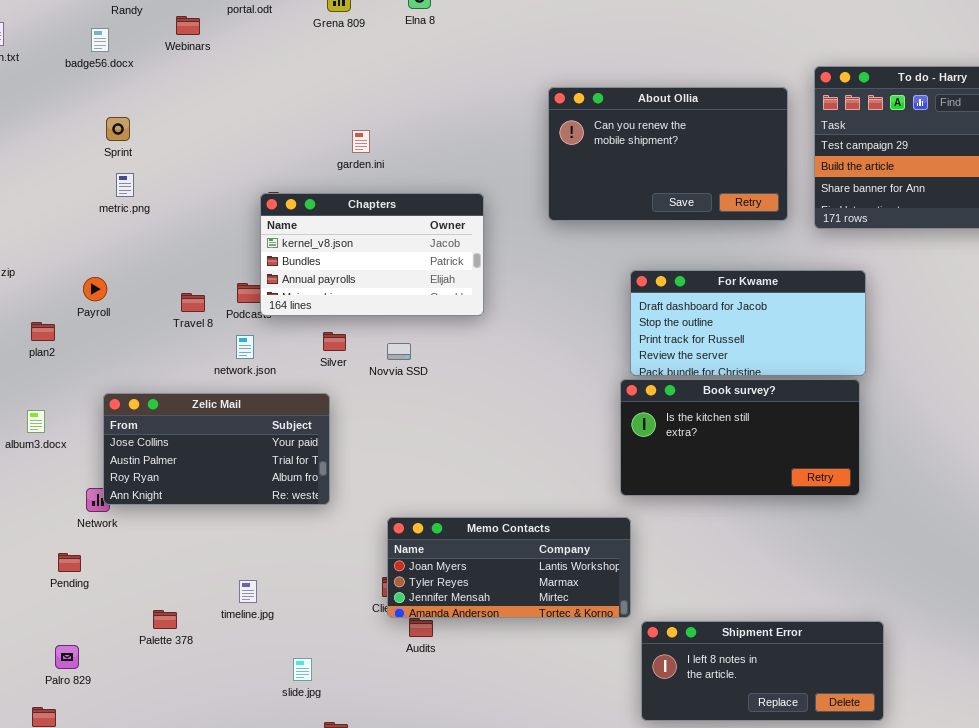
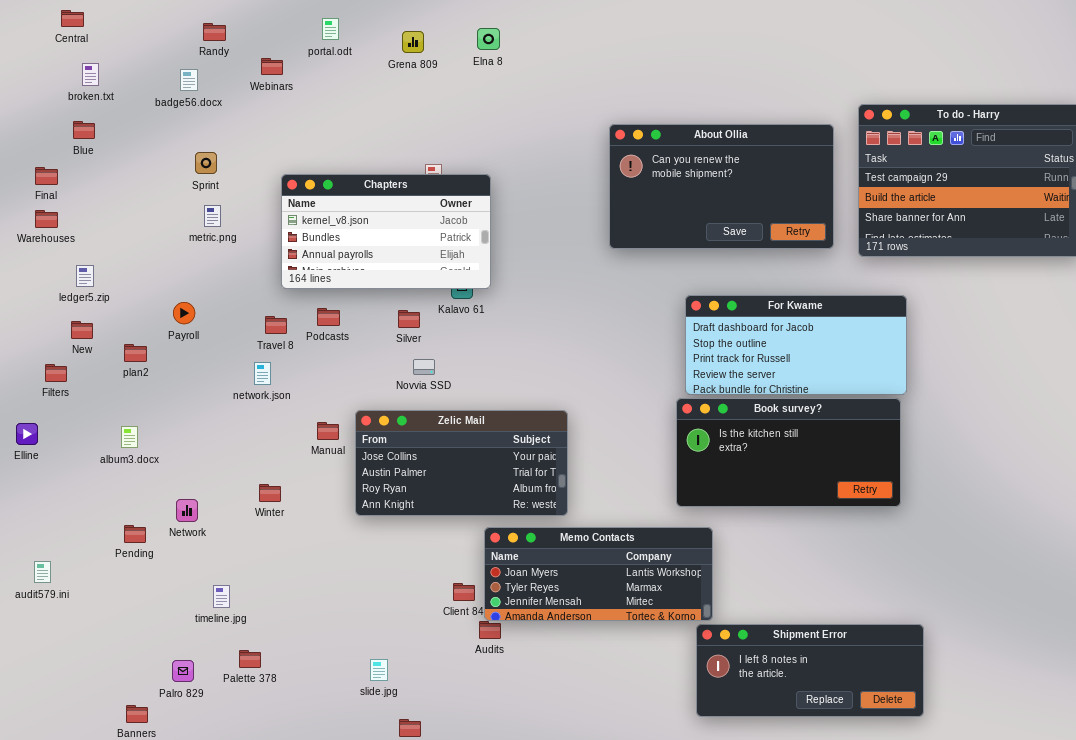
Chapters: [260,193,484,316] -> [281,174,491,289], moved
Silver: [323,332,346,351] -> [398,310,420,328], moved
network.json: [236,335,254,359] -> [254,362,271,385], moved
Novvia SSD: [387,343,411,360] -> [413,359,435,375], moved
Zelic Mail: [103,393,330,505] -> [355,410,568,516], moved
Memo Contacts: [387,517,631,618] -> [484,527,713,621], moved
Pending: [58,553,81,572] -> [124,525,146,543], moved
timeline.jpg: [239,580,257,603] -> [213,585,230,608], moved
Palette 378: [153,610,177,629] -> [239,650,261,668], moved
Palro 829: [55,645,79,669] -> [172,660,194,682], moved

